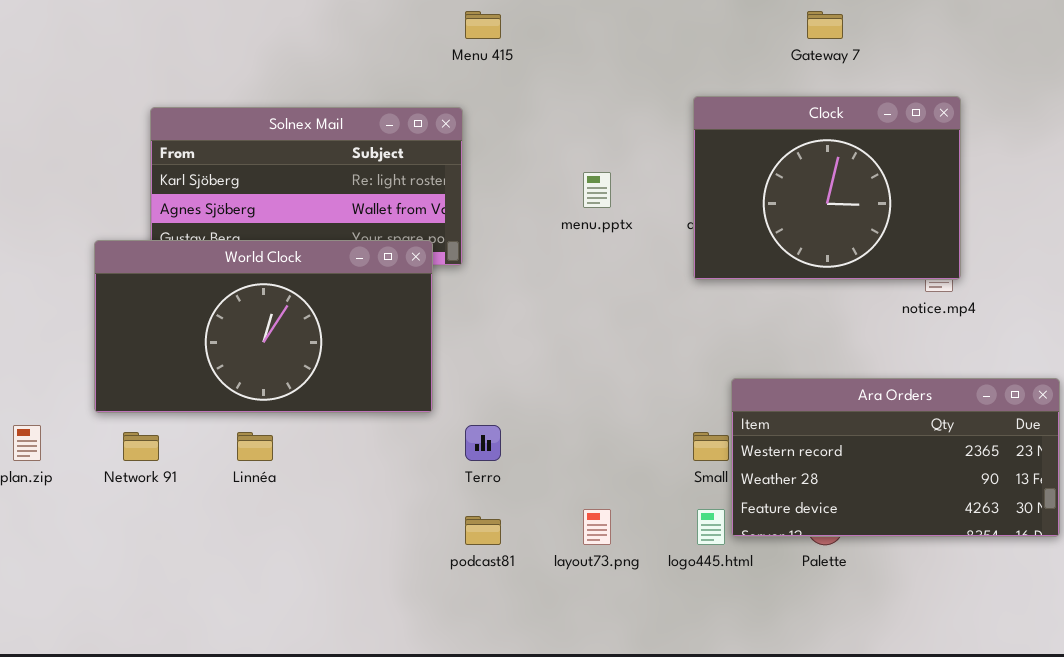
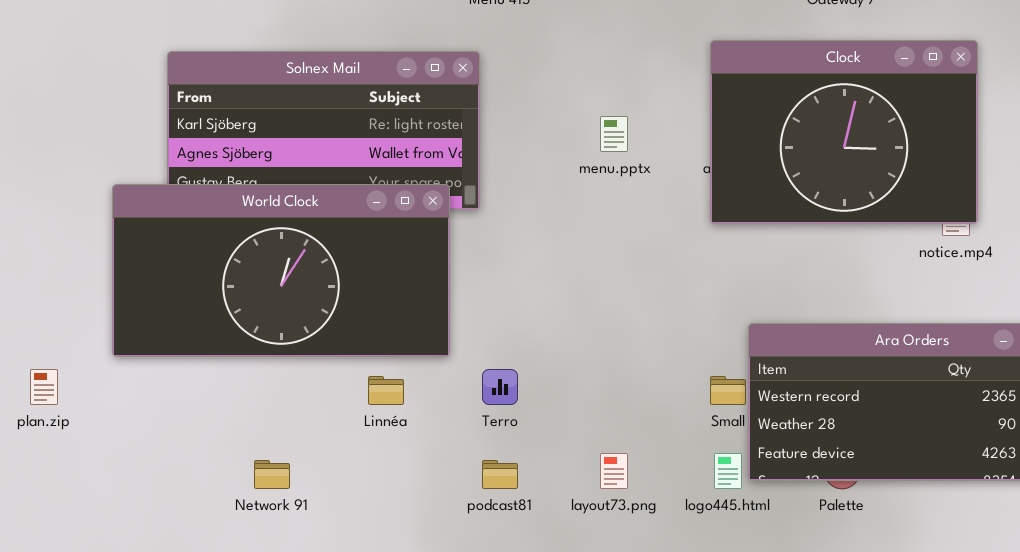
Network 91: [123,432,159,461] -> [254,460,290,489], moved
Linnéa: [237,432,273,461] -> [368,376,404,405], moved

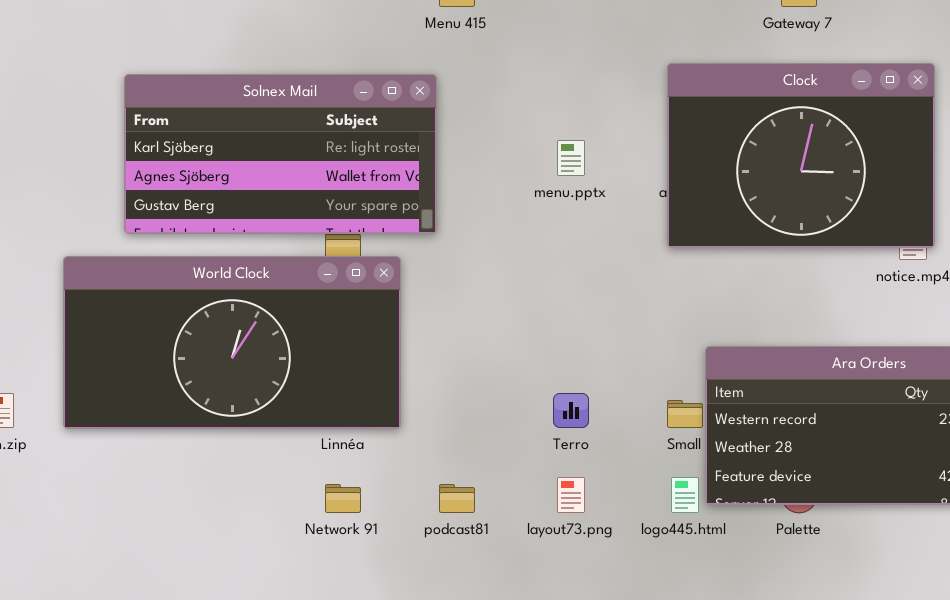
World Clock: [112,184,450,357] -> [63,256,401,429], moved
Terro: [482,369,518,405] -> [553,393,589,428], moved
Network 91: [254,460,290,489] -> [325,484,361,513], moved

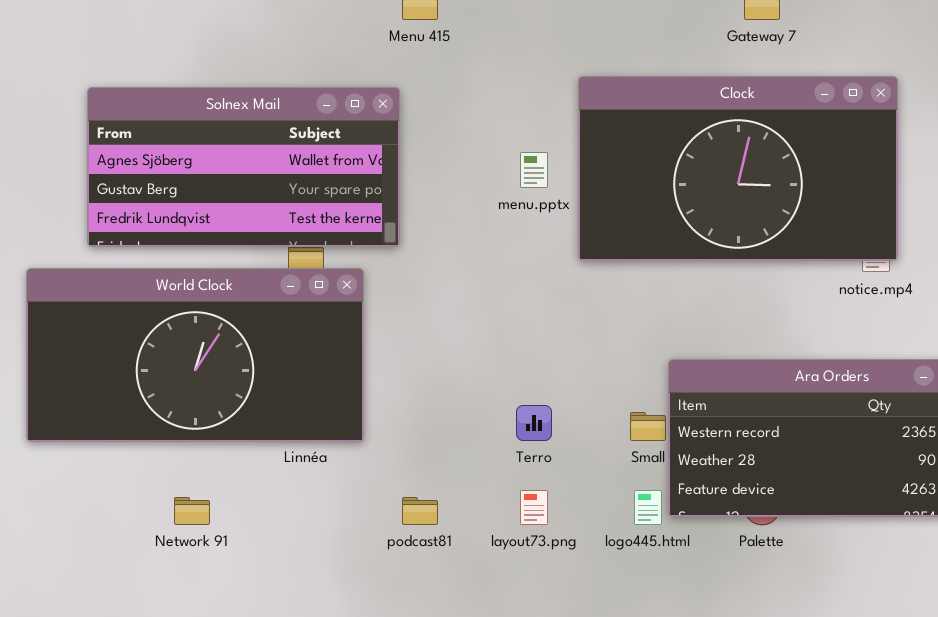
Clock: [667,63,935,248] -> [578,76,898,261], resized
Solnex Mail: [124,74,437,234] -> [87,87,400,247], scrolled down 1 row
Network 91: [325,484,361,513] -> [174,497,210,525], moved

